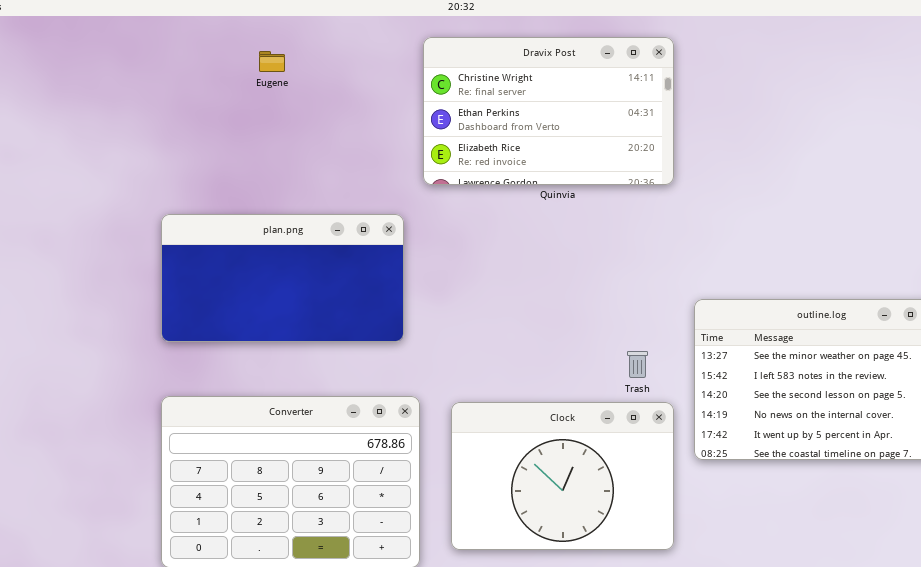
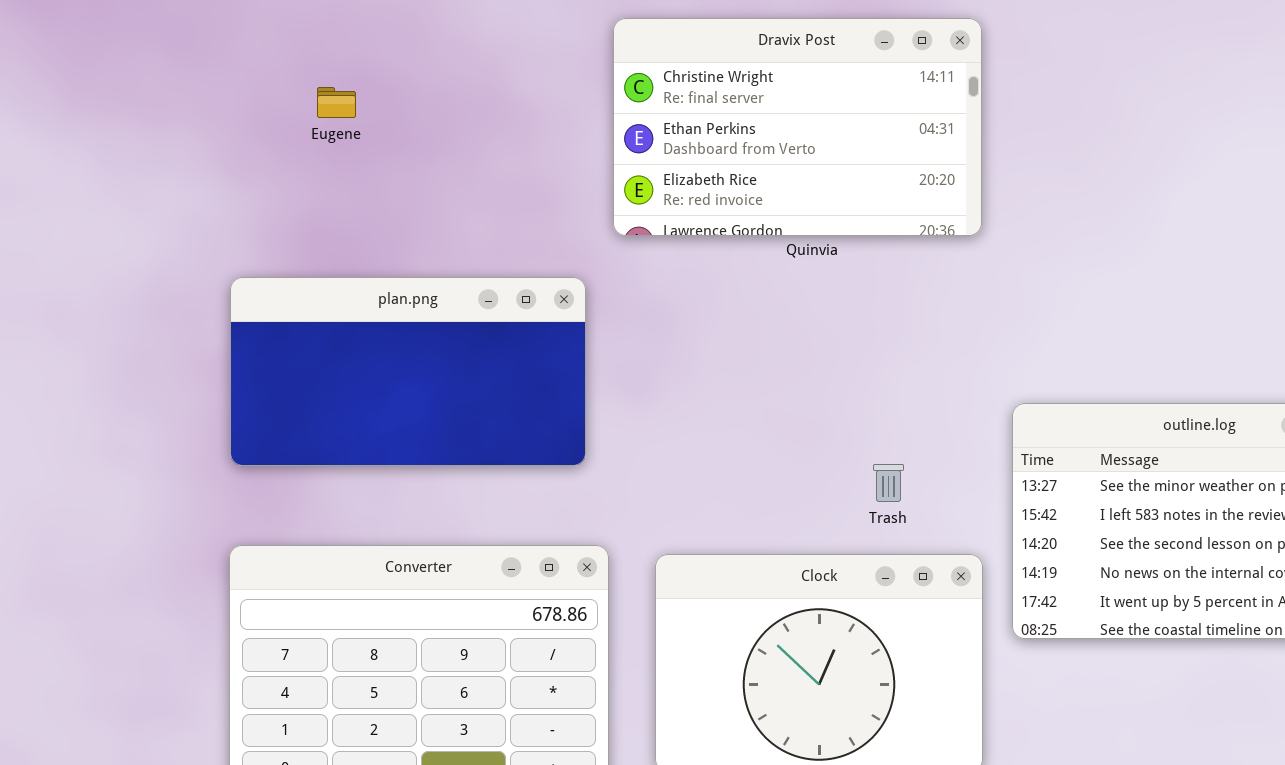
Eugene: [259,51,285,72] -> [317,87,356,118], moved
Trash: [627,351,648,378] -> [873,464,904,502], moved

